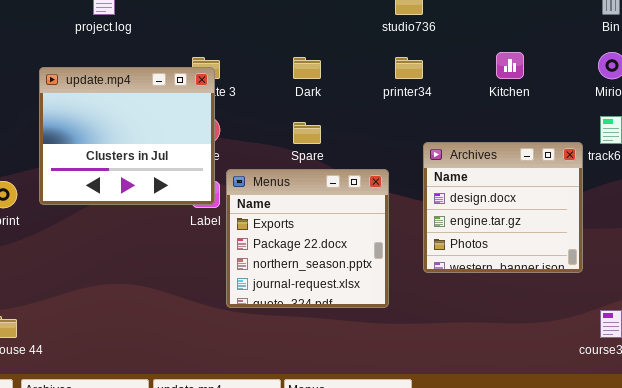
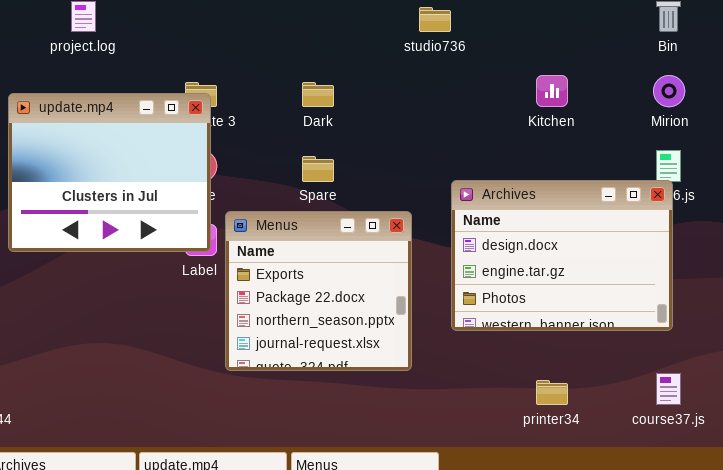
printer34: [395,57,423,79] -> [536,380,568,405], moved
Archives: [423,142,583,273] -> [451,180,673,331], resized

